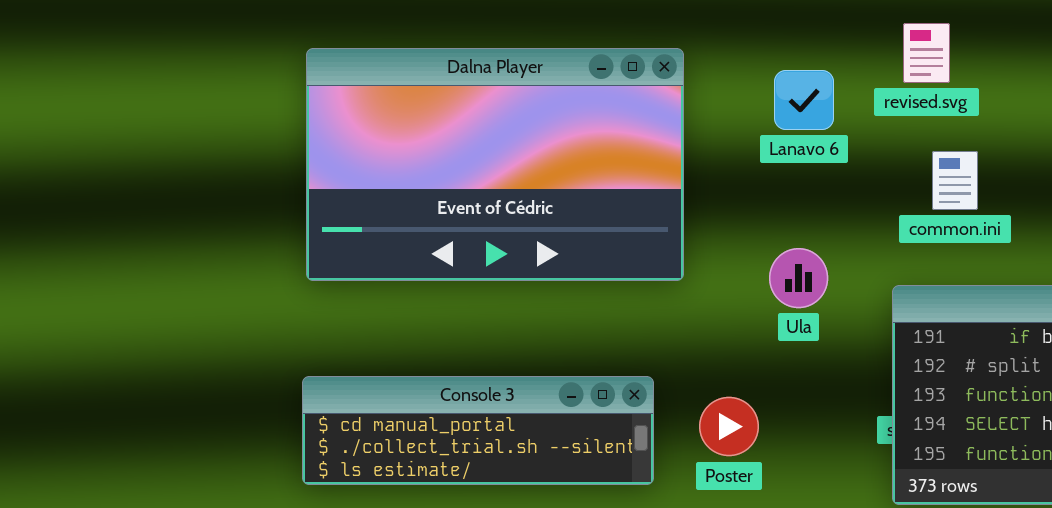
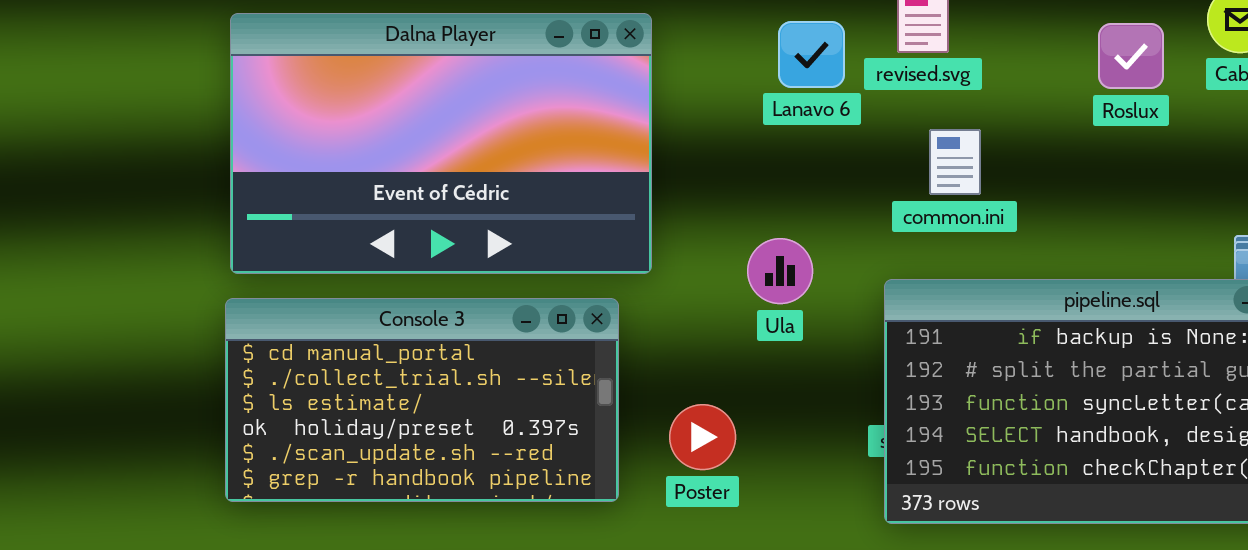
Lanavo 6: [774,70,834,130] -> [778,21,845,88], moved
Console 3: [302,376,654,485] -> [225,298,619,502], resized

